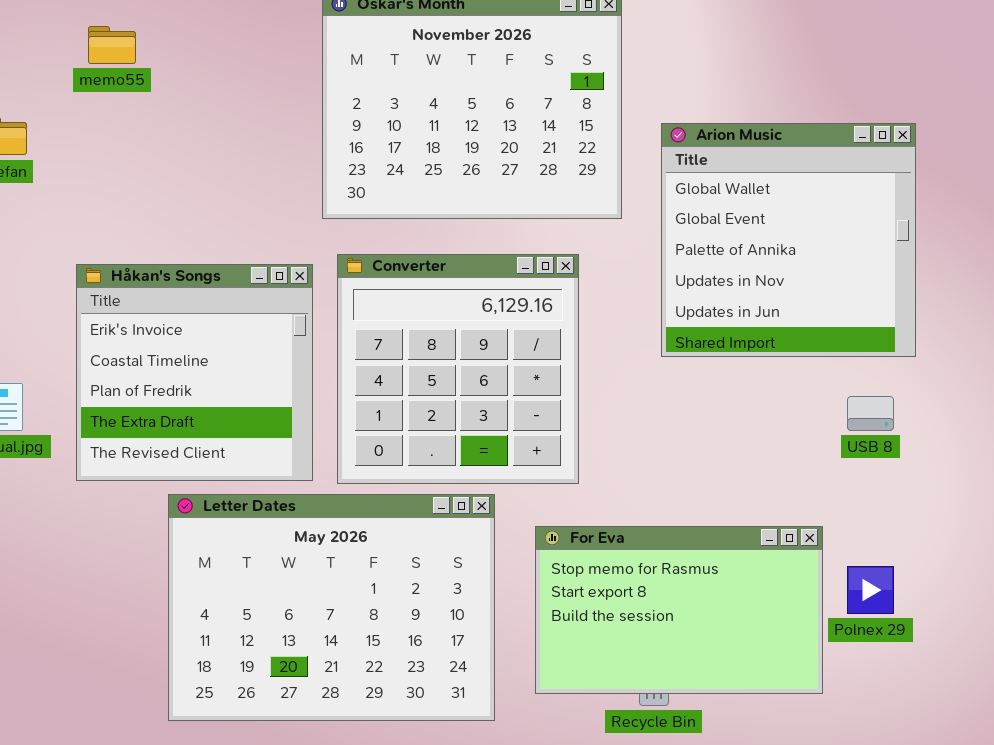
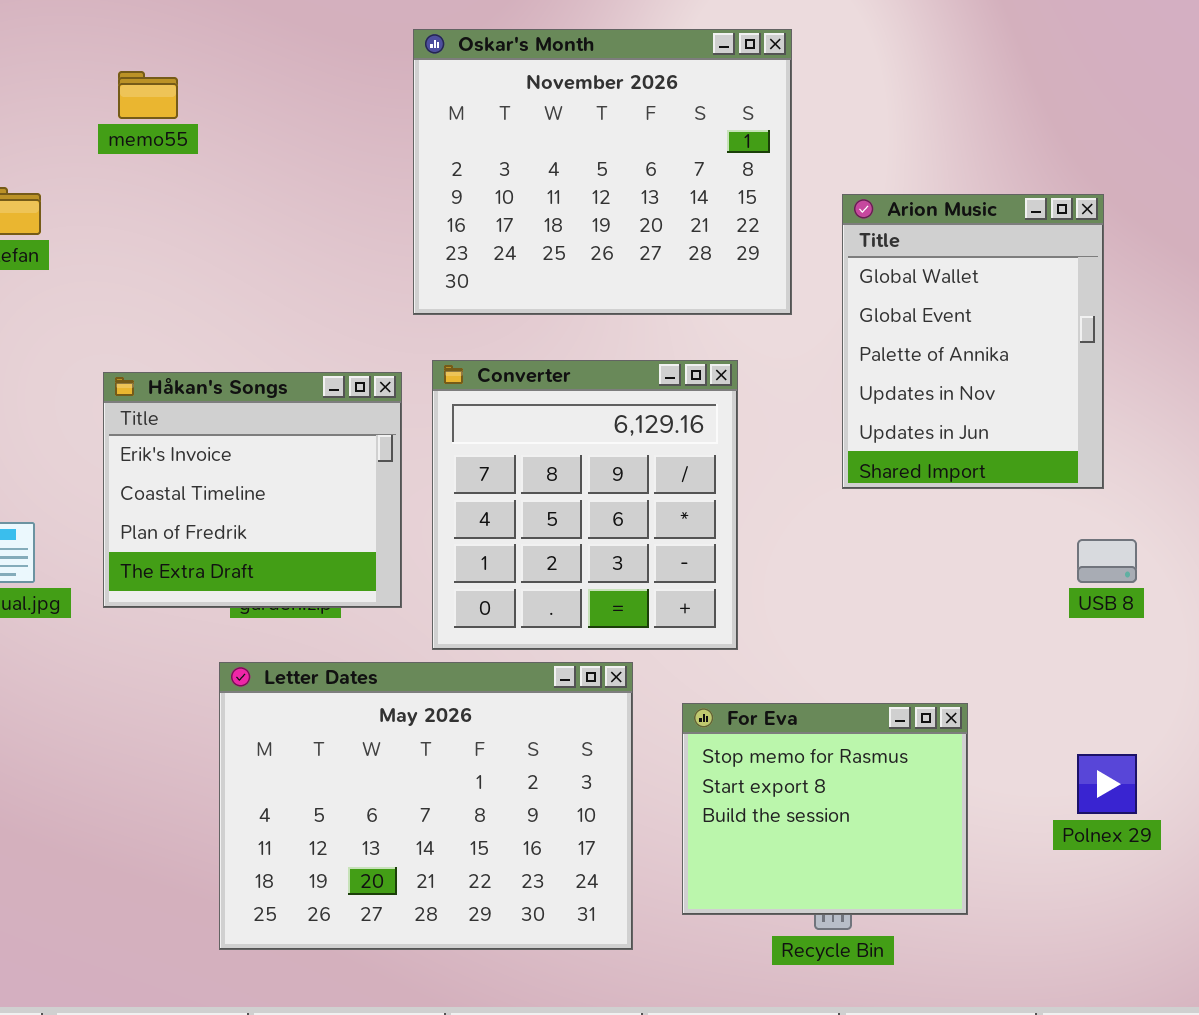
Arion Music: [661,123,916,357] -> [842,194,1104,489], resized
Håkan's Songs: [76,264,313,481] -> [103,372,402,608], resized
For Eva: [535,526,823,694] -> [682,703,968,915], resized

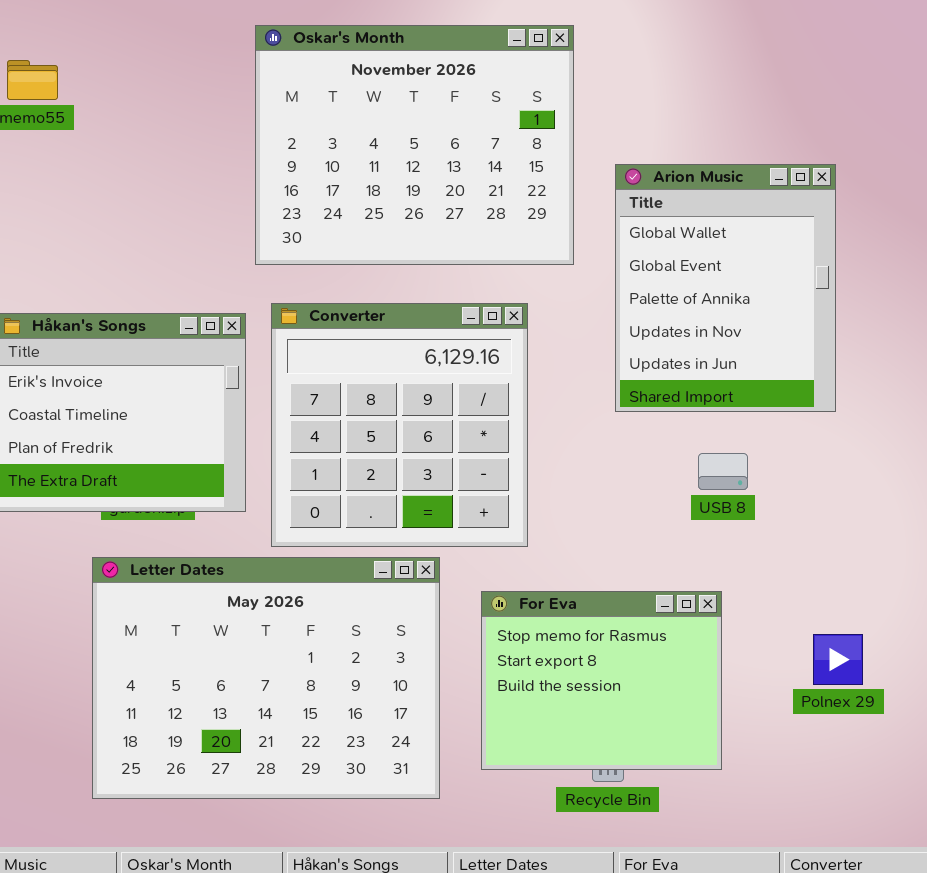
USB 8: [1077,539,1137,583] -> [698,453,748,490], moved

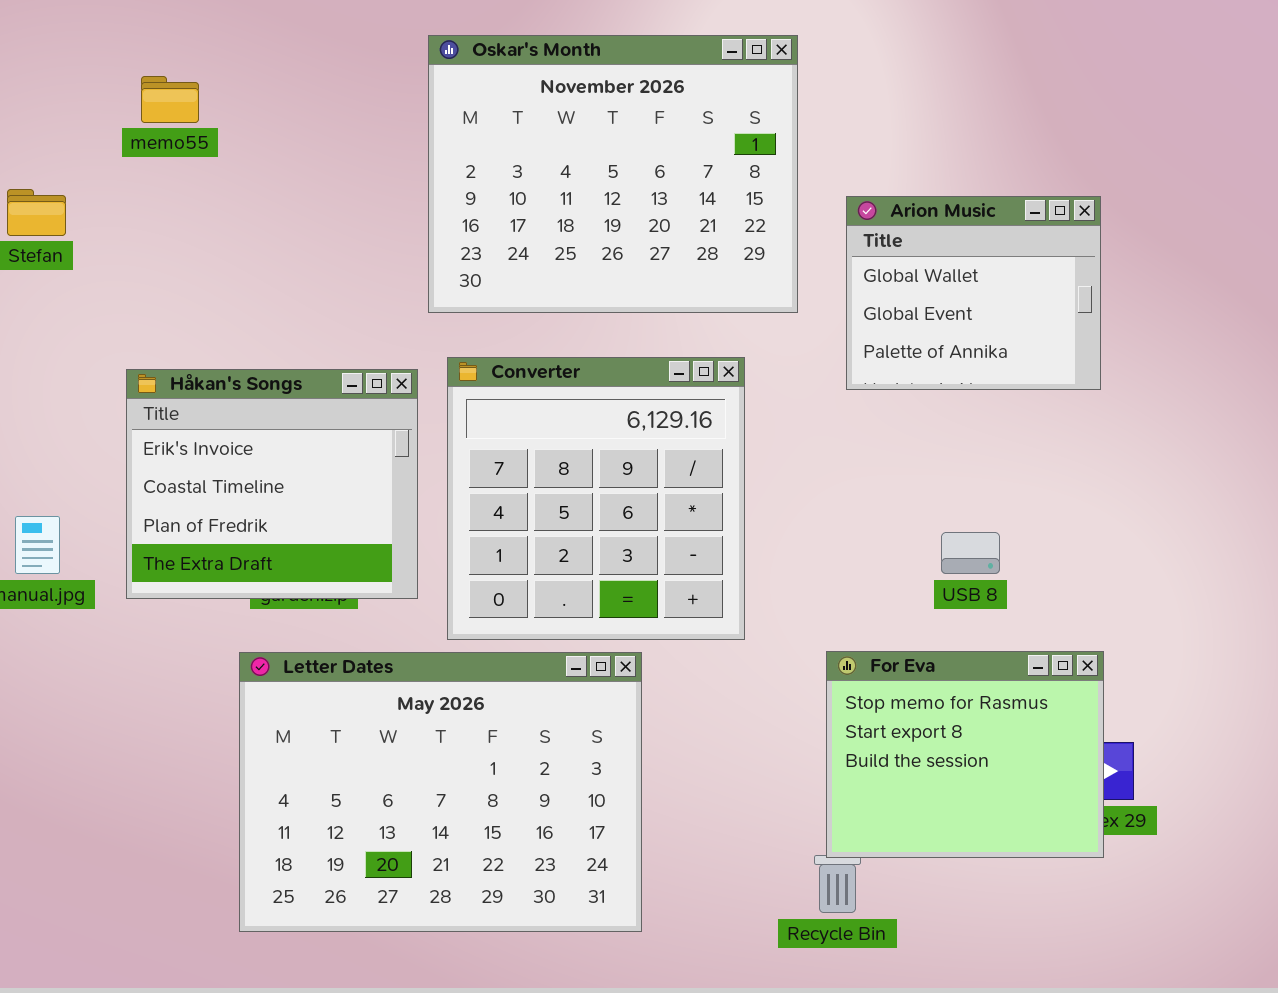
Arion Music: [615,164,836,412] -> [846,196,1101,390], resized
For Eva: [481,591,722,770] -> [826,651,1104,858], moved

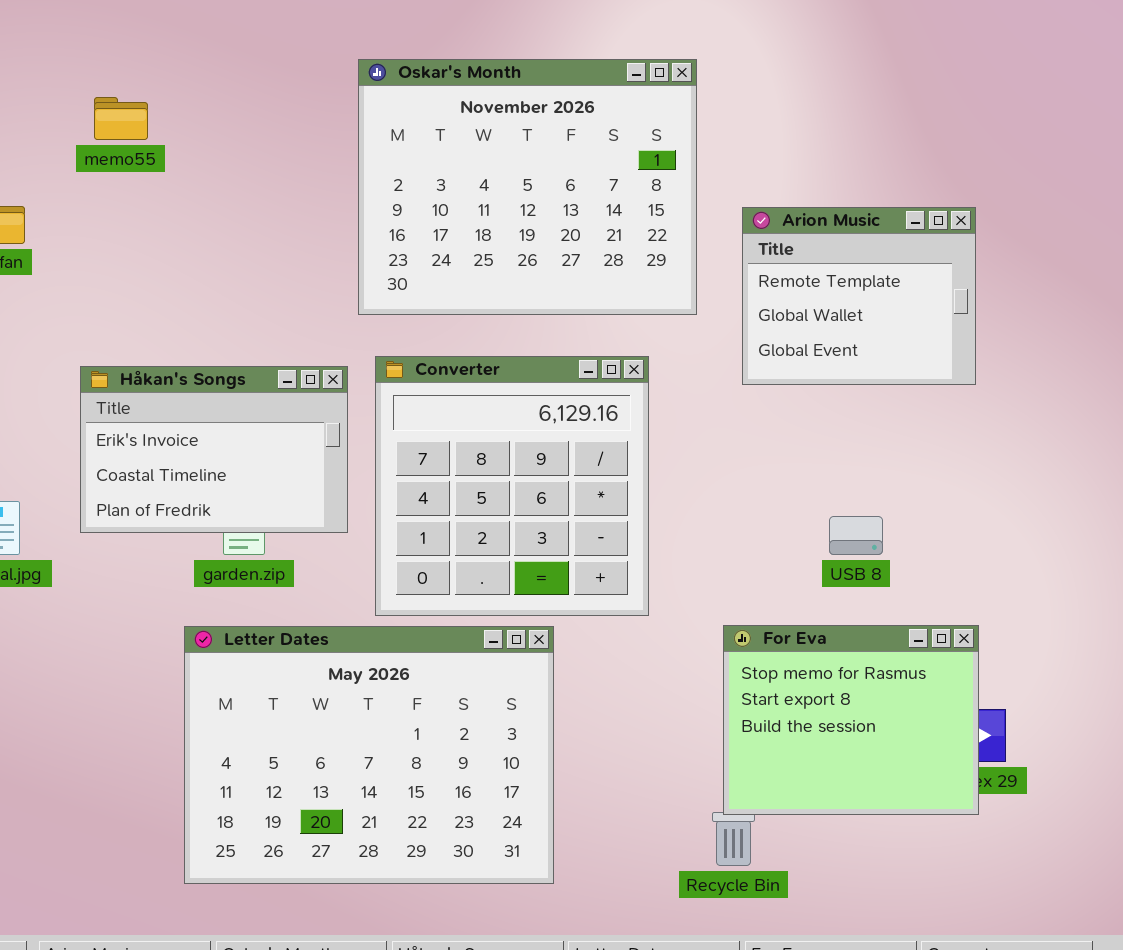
Arion Music: [846,196,1101,390] -> [742,207,976,385], scrolled up 1 row
Håkan's Songs: [126,369,418,599] -> [80,366,348,533], resized

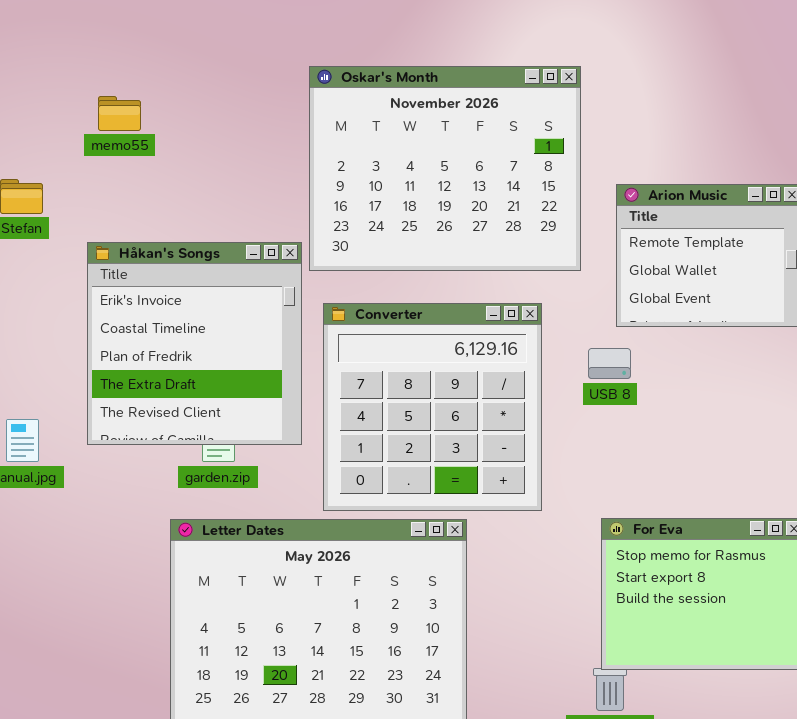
Håkan's Songs: [80,366,348,533] -> [87,242,302,445], resized
USB 8: [829,516,883,555] -> [588,348,631,379], moved

